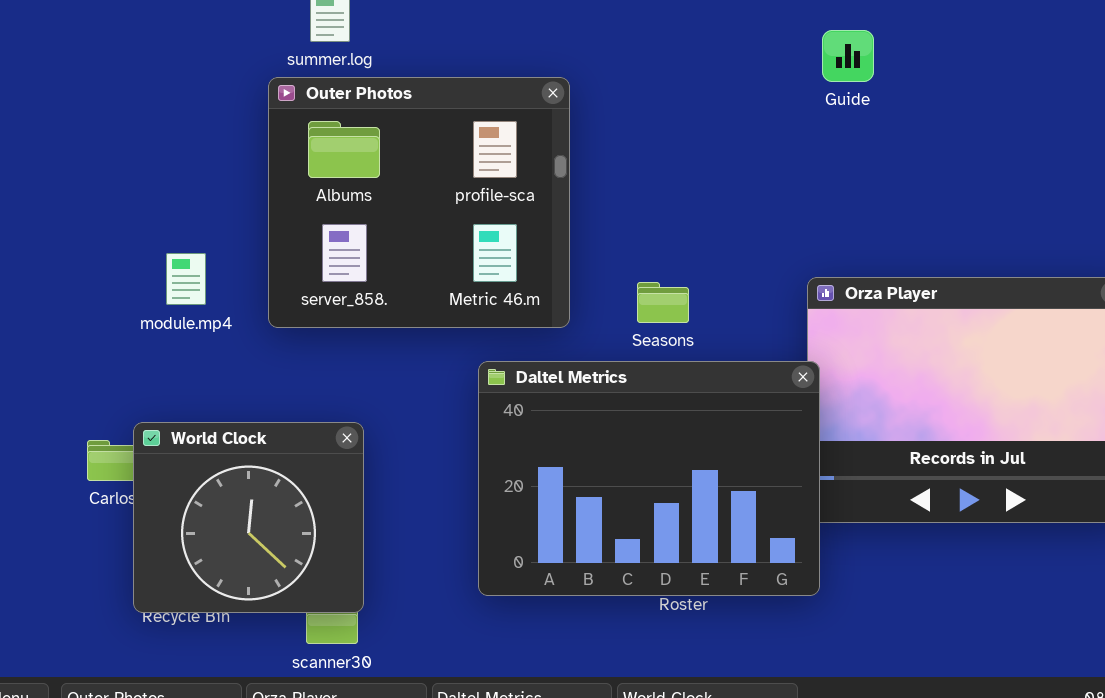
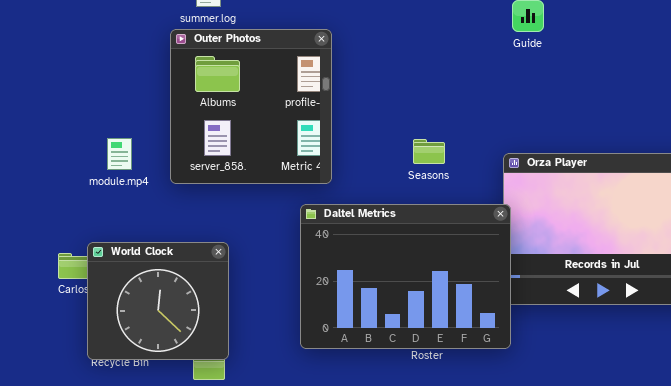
Outer Photos: [268,77,570,328] -> [170,29,332,184], resized
Seasons: [637,282,689,323] -> [413,139,445,164], moved

